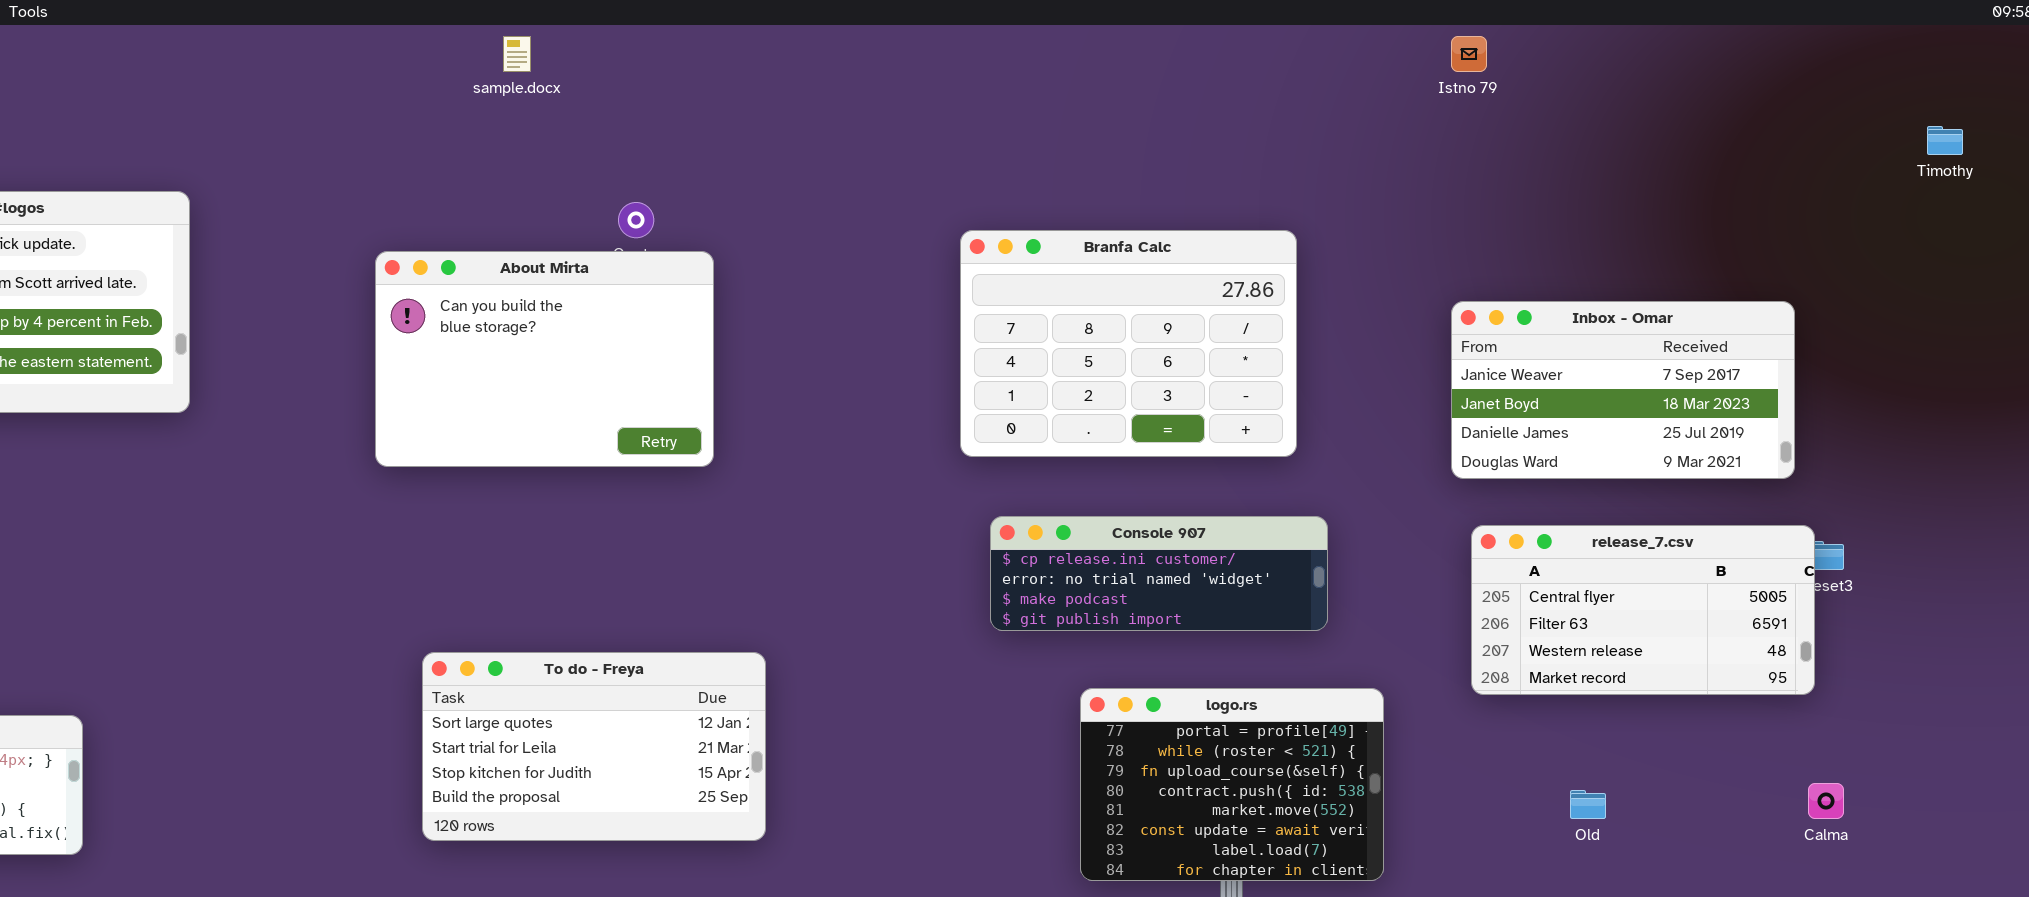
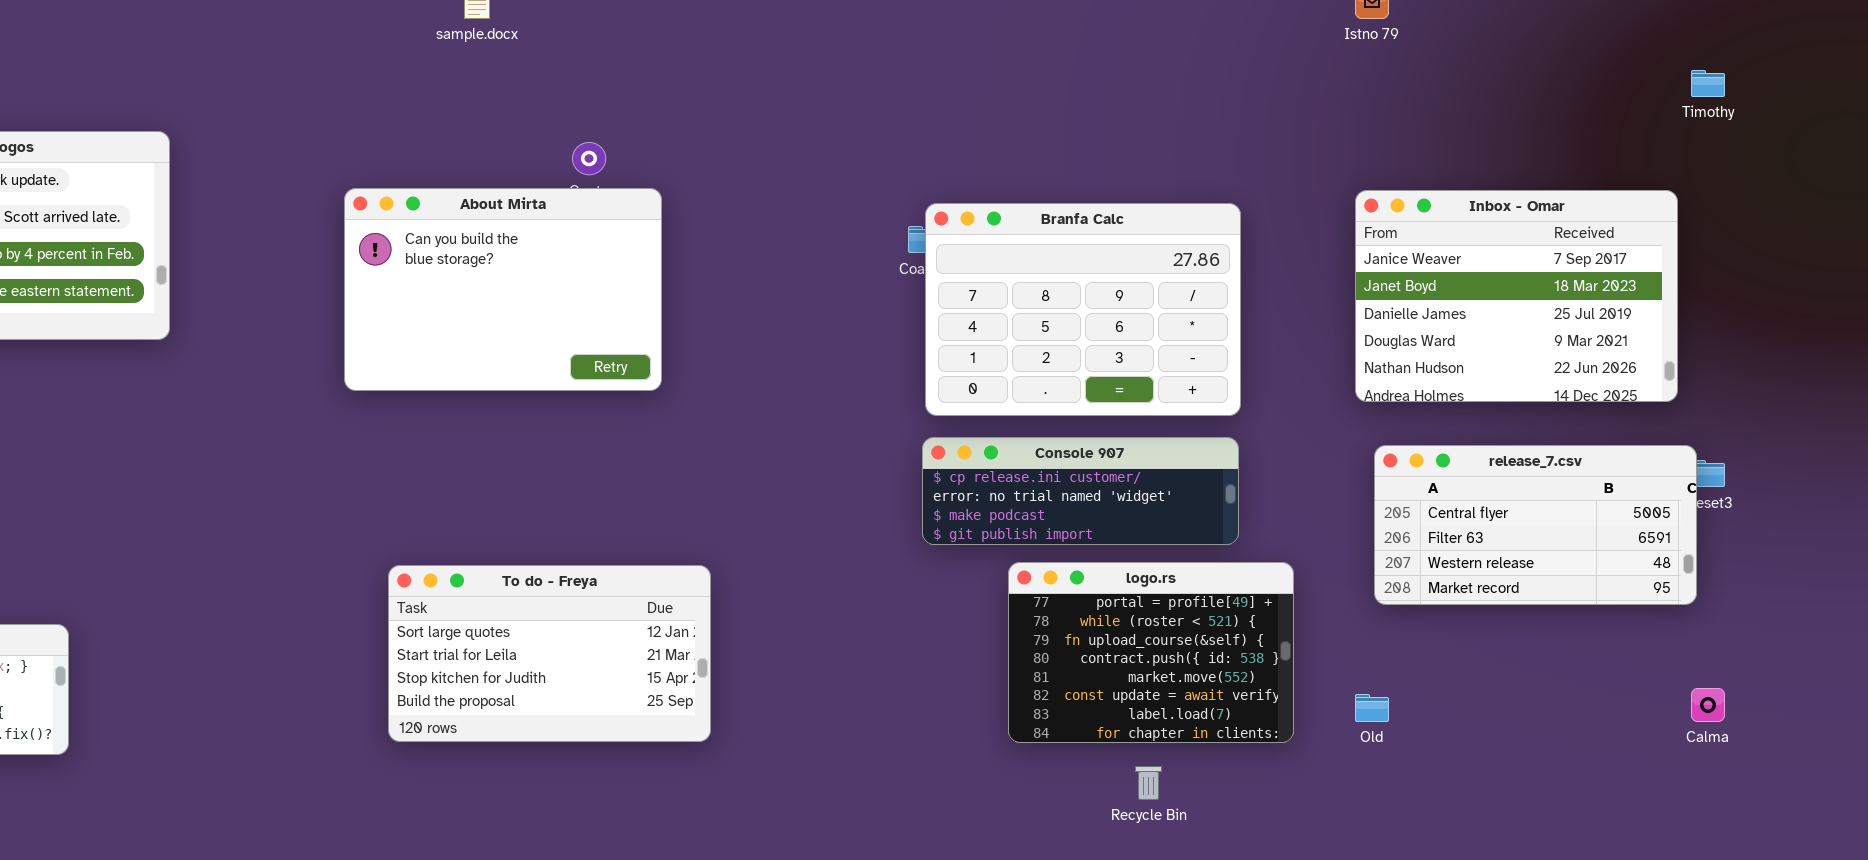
Timothy: [1927,126,1963,155] -> [1691,70,1725,97], moved
Branfa Calc: [960,230,1297,457] -> [925,203,1241,416], moved
Inbox - Omar: [1451,301,1795,479] -> [1355,190,1678,402], resized
logo.rs: [1080,688,1384,881] -> [1008,562,1294,743], moved
Old: [1570,790,1606,819] -> [1355,694,1389,722], moved

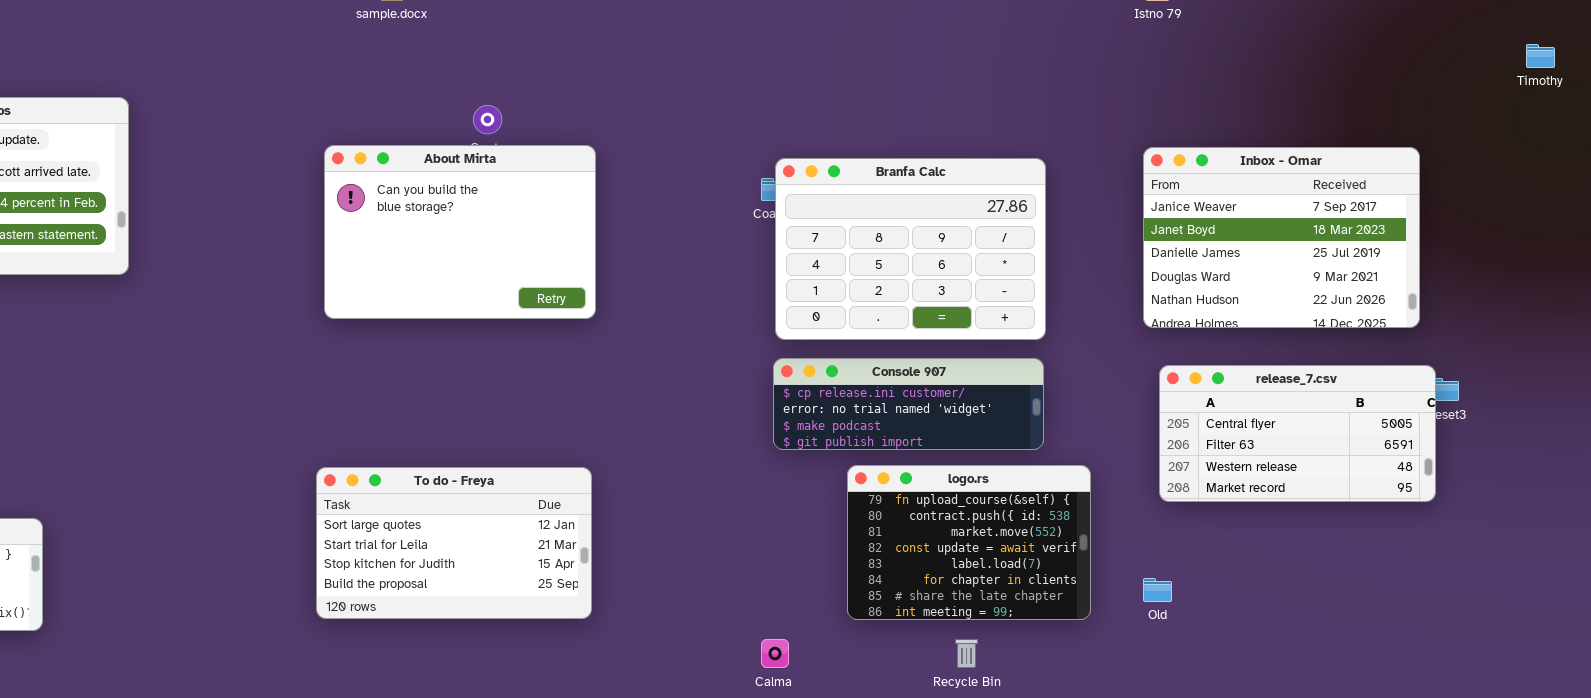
Timothy: [1691,70,1725,97] -> [1526,44,1555,68], moved
About Mirta: [344,188,662,391] -> [324,145,596,319], moved
logo.rs: [1008,562,1294,743] -> [847,465,1091,620], scrolled down 2 rows
Calma: [1691,688,1725,722] -> [761,639,789,668], moved

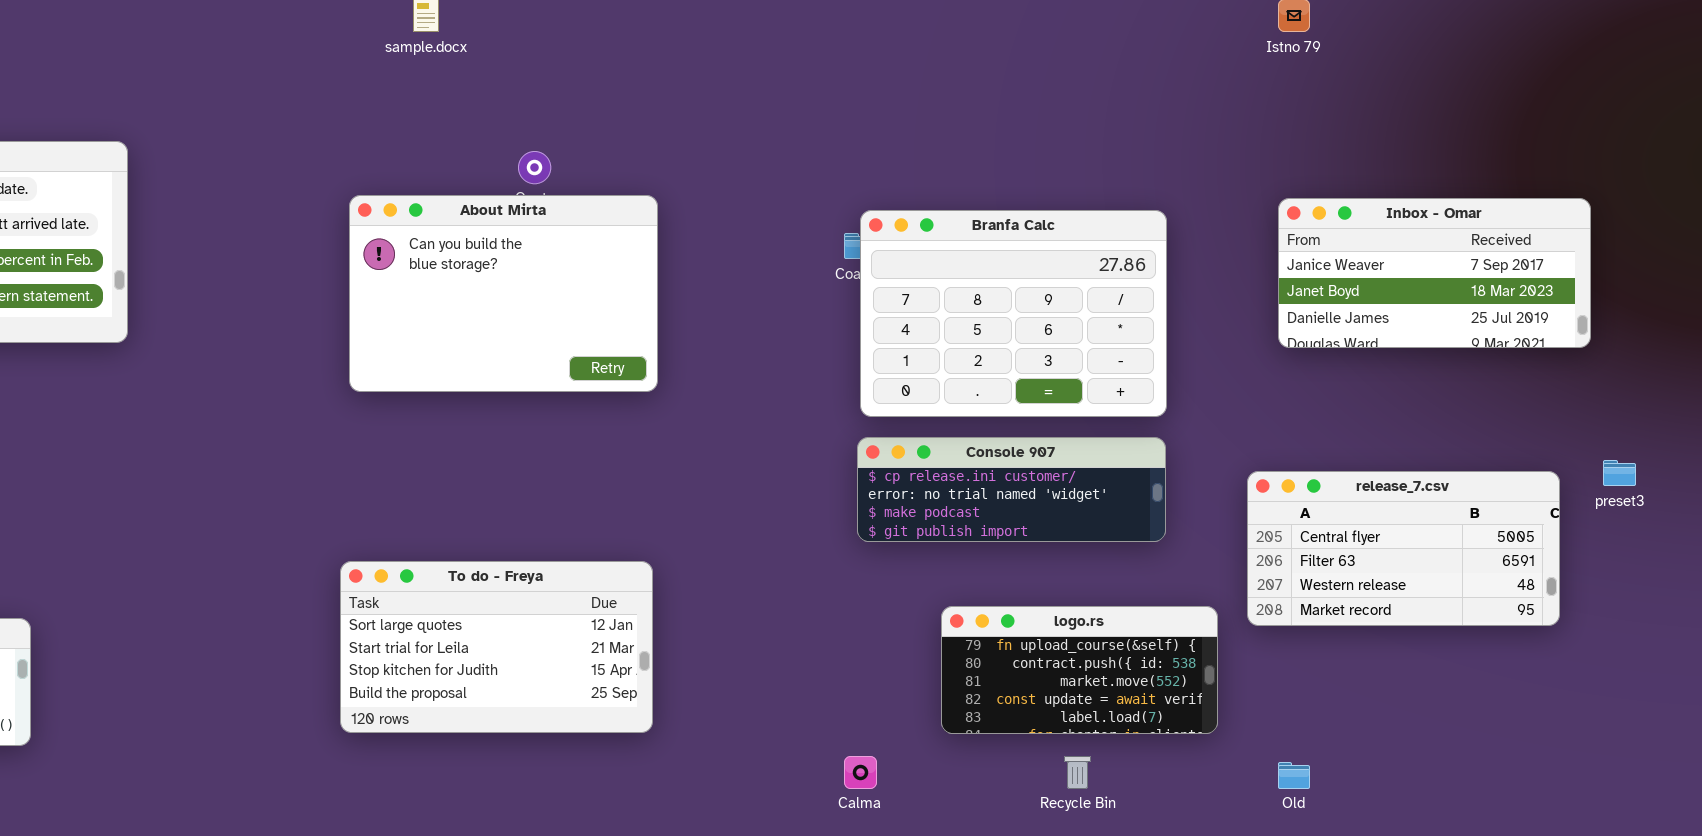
Inbox - Omar: [1143,147,1420,328] -> [1278,198,1591,348], resized
release_7.csv: [1159,365,1436,502] -> [1247,471,1560,626], moved
logo.rs: [847,465,1091,620] -> [941,606,1218,734], resized
Old: [1143,578,1172,602] -> [1278,762,1310,789], moved

